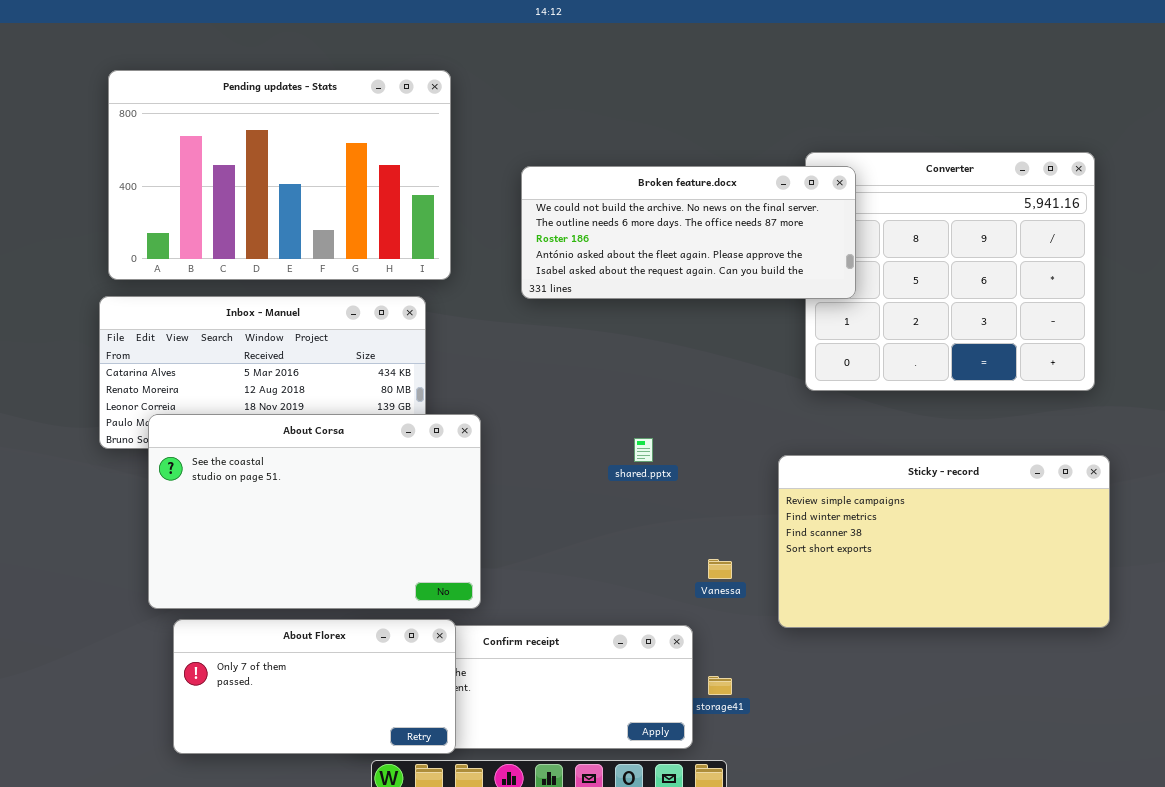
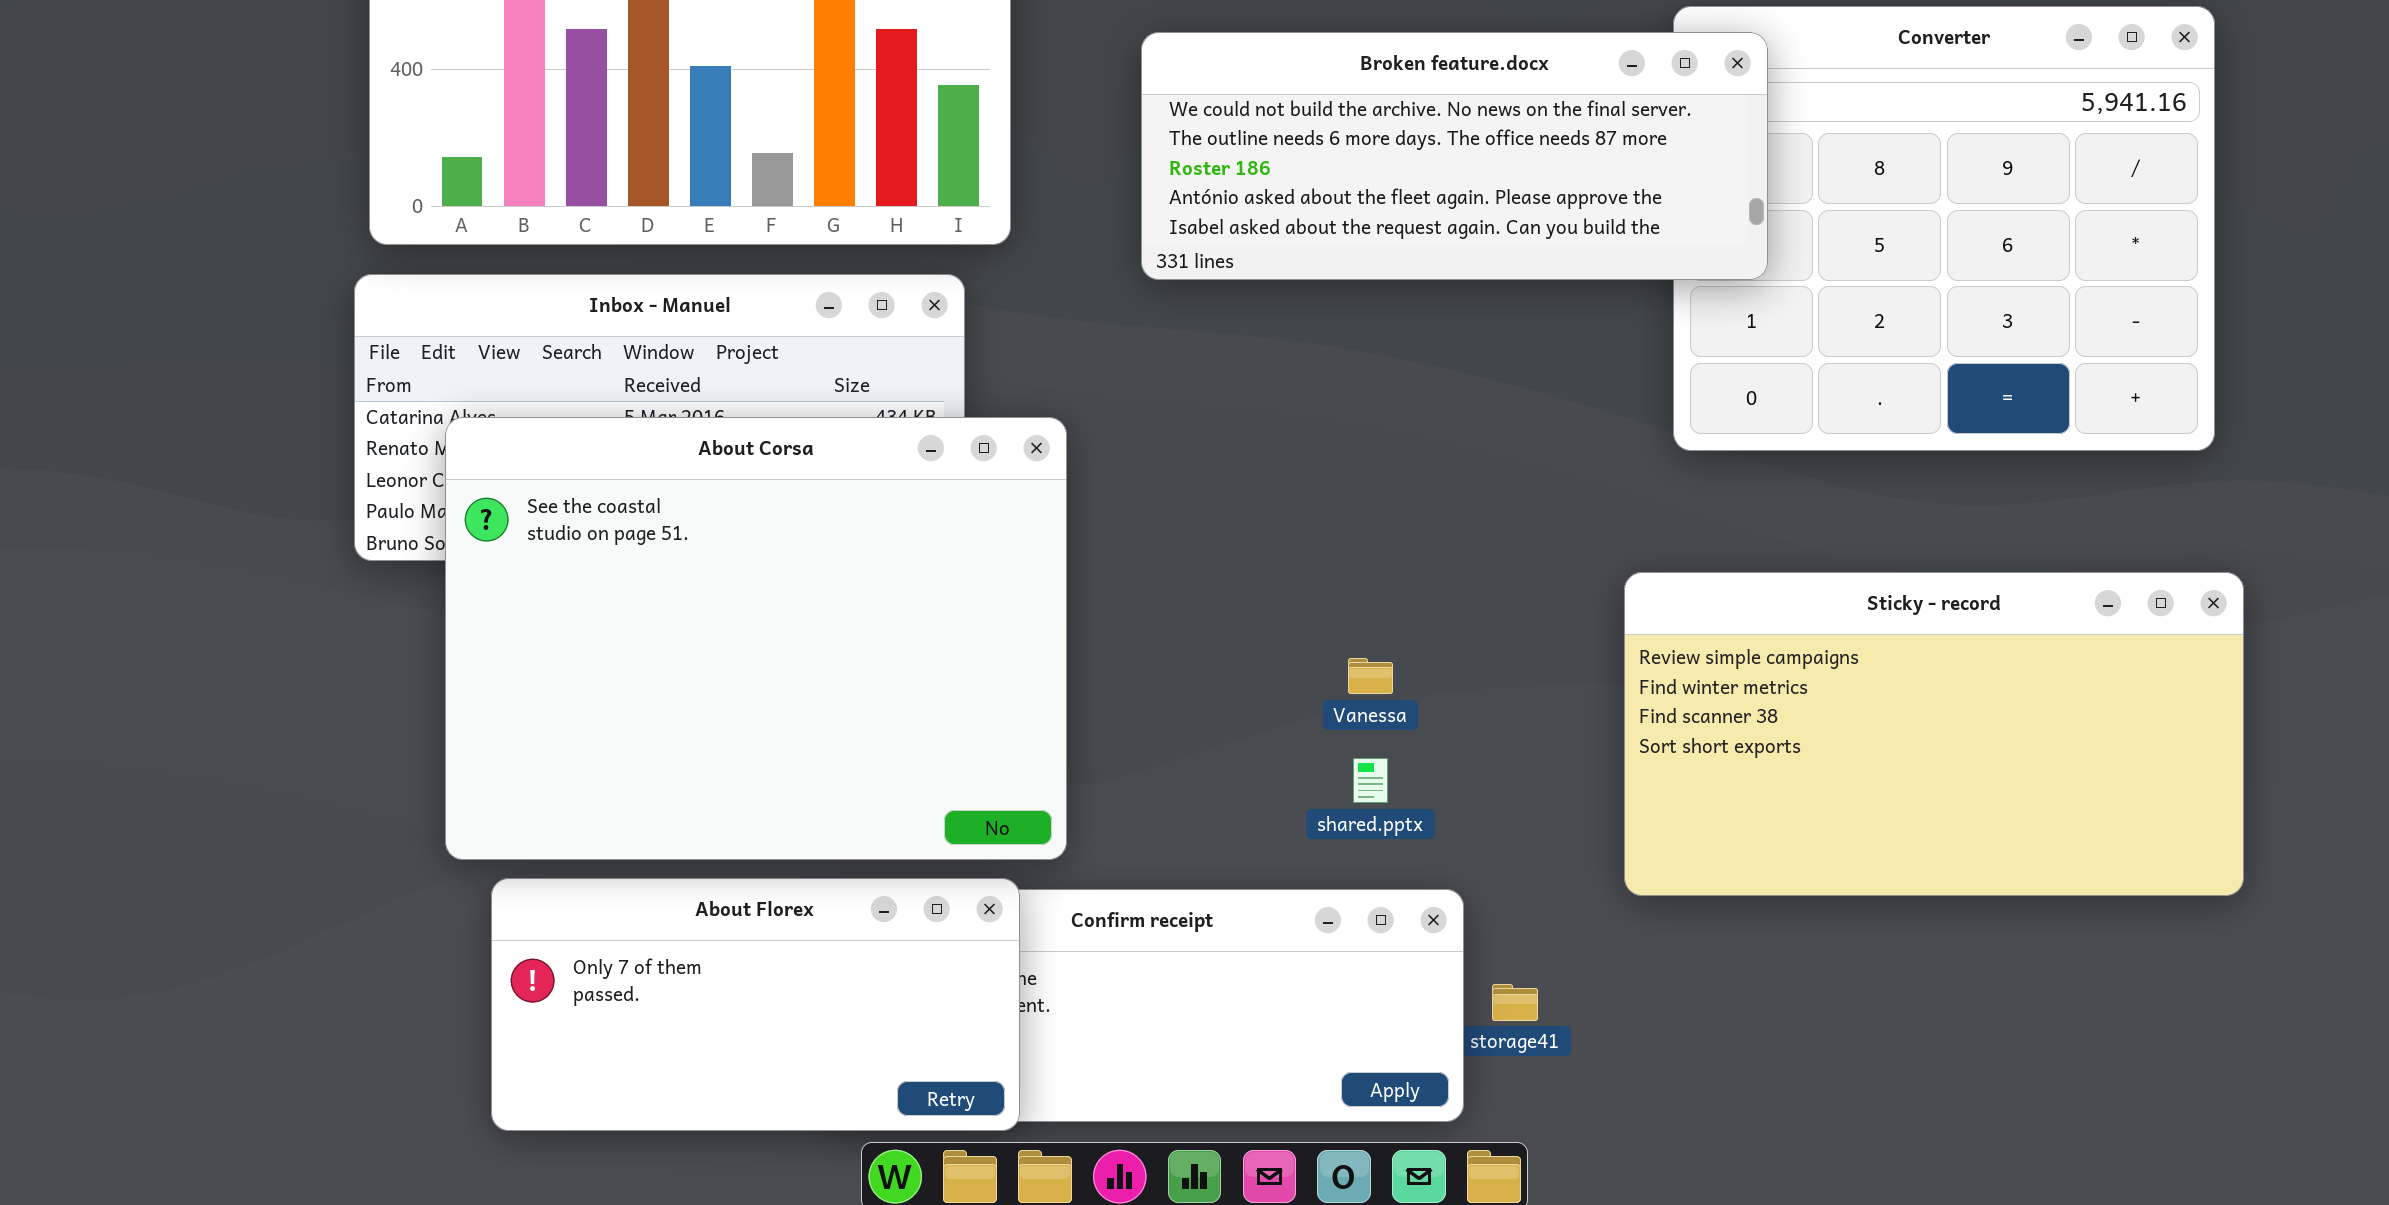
About Corsa: [148,414,481,609] -> [445,417,1067,860], resized
shared.pptx: [634,438,653,462] -> [1353,758,1388,803], moved
Vanessa: [708,559,732,579] -> [1348,658,1393,694], moved

